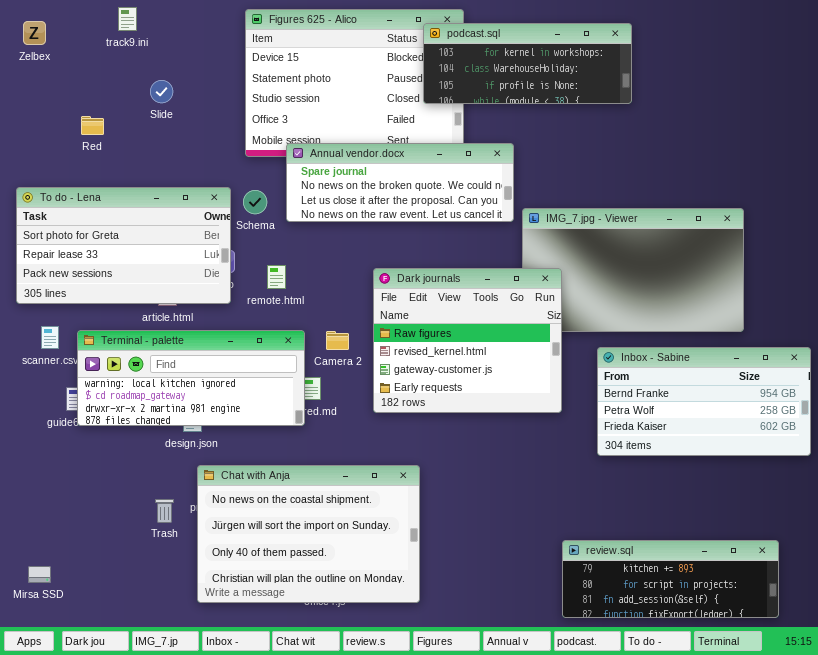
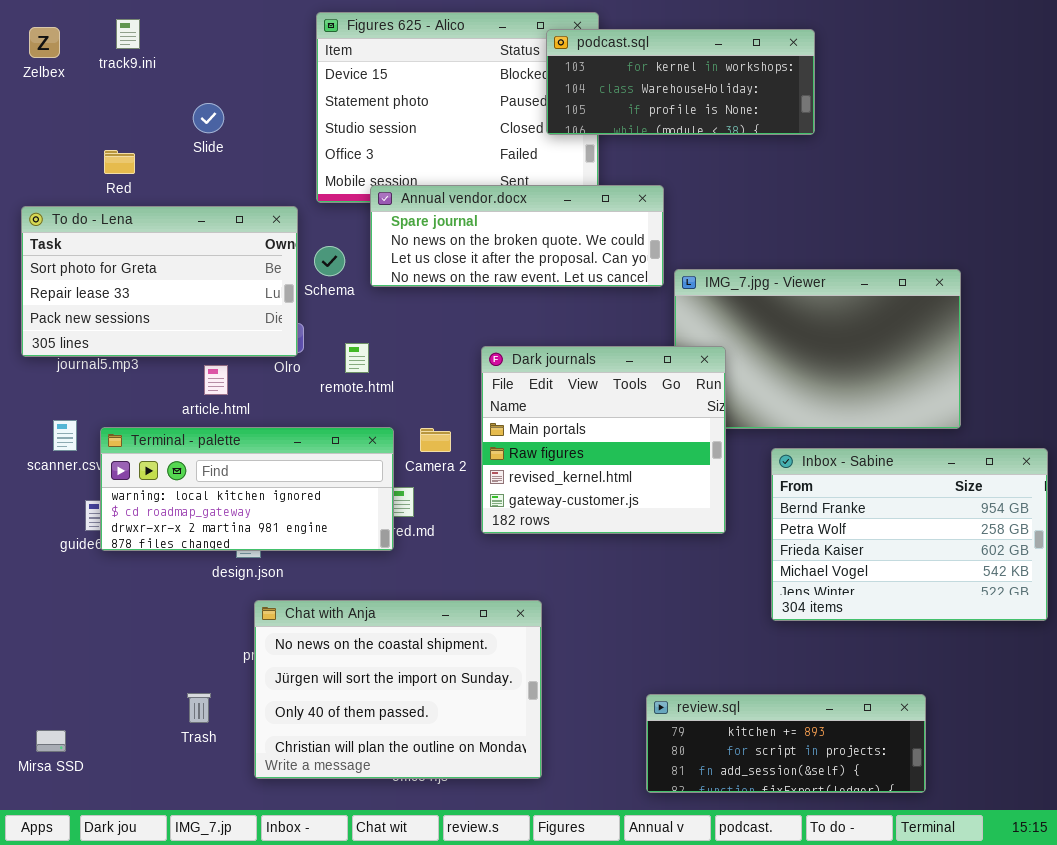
track9.ini: [118,7,137,31] -> [116,19,140,49], moved
To do - Lena: [16,187,231,304] -> [21,206,298,357], moved
Dark journals: [373,268,562,413] -> [481,346,726,534], scrolled up 1 row
Inbox - Sabine: [597,347,811,456] -> [771,448,1048,621], resized
Trash: [155,499,174,523] -> [187,693,211,723], moved
review.sql: [562,540,779,618] -> [646,694,926,793], moved

